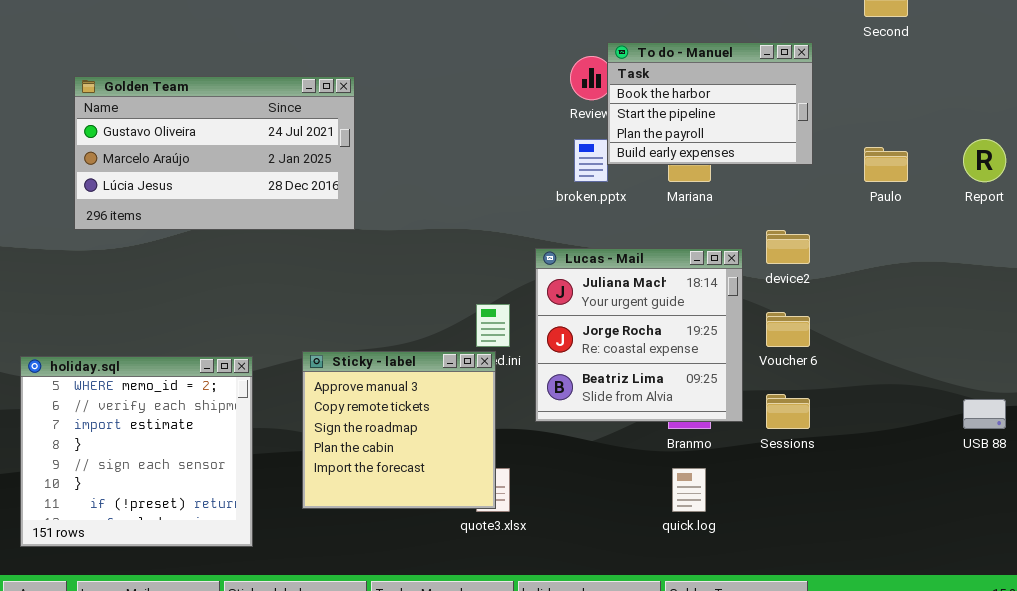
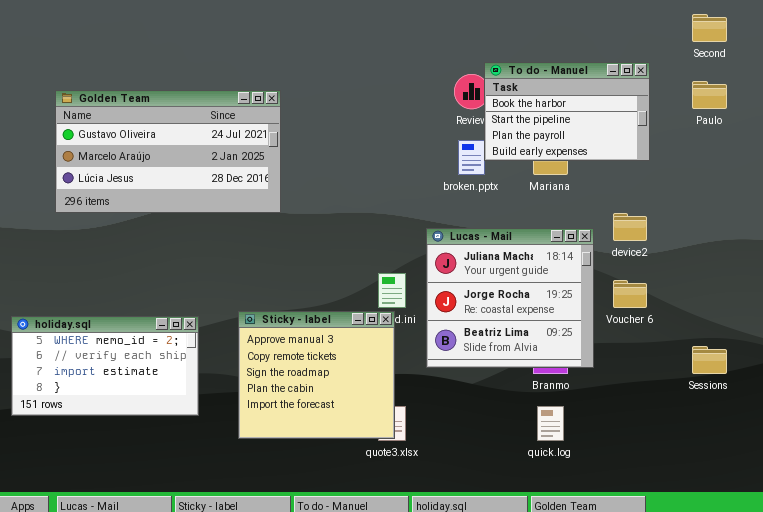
Paulo: [864,147,908,182] -> [692,81,727,109], moved
holiday.sql: [20,356,253,547] -> [11,316,199,416], resized
Sessions: [766,394,810,429] -> [692,346,727,374], moved

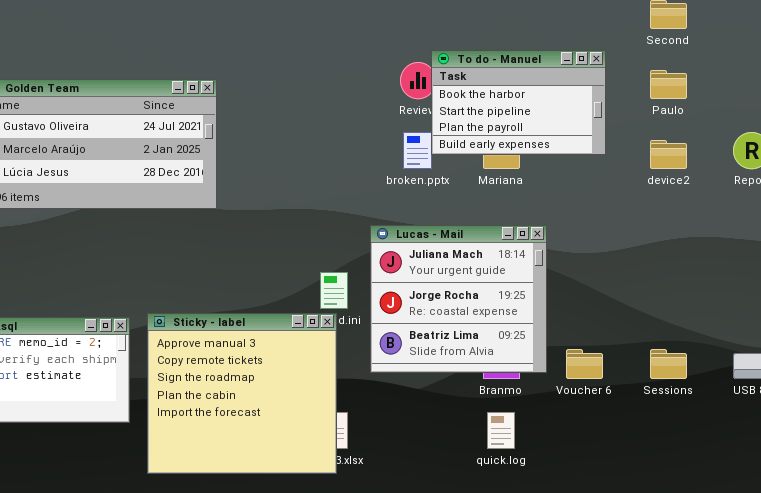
device2: [613,213,647,241] -> [650,140,687,169], moved
Voucher 6: [613,280,647,308] -> [566,349,603,379], moved
Sticky - label: [238,311,395,439] -> [147,313,337,474], resized

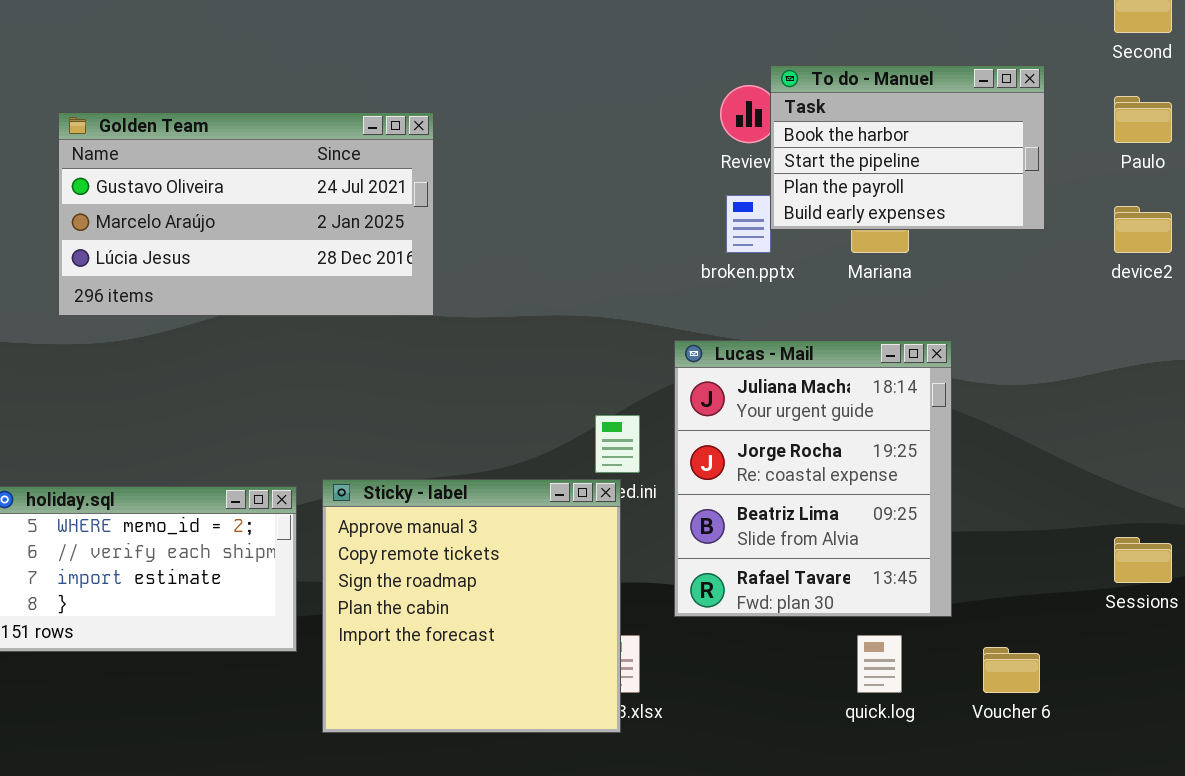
Lucas - Mail: [370,225,547,373] -> [674,340,952,617], resized
Voucher 6: [566,349,603,379] -> [983,647,1040,693], moved

